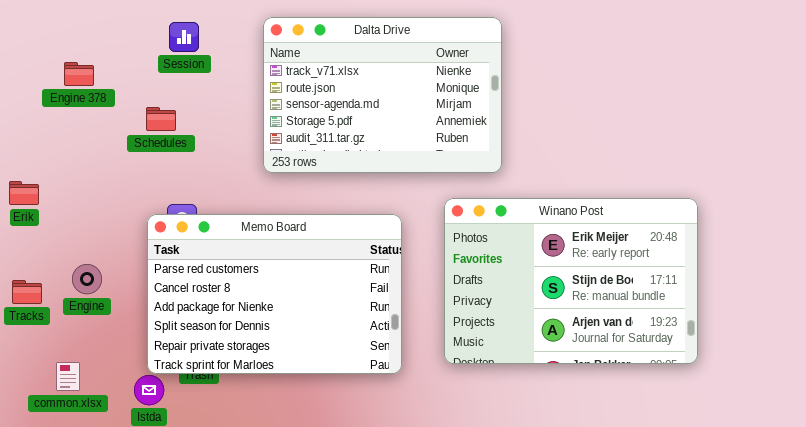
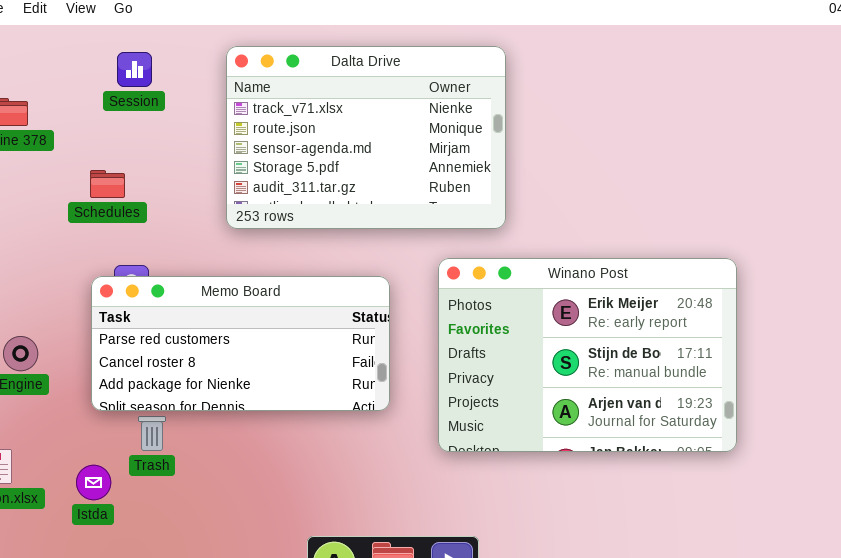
Schedules: [146,107,176,131] -> [90,170,125,198], moved
Memo Board: [147,214,402,374] -> [91,276,390,411], resized

